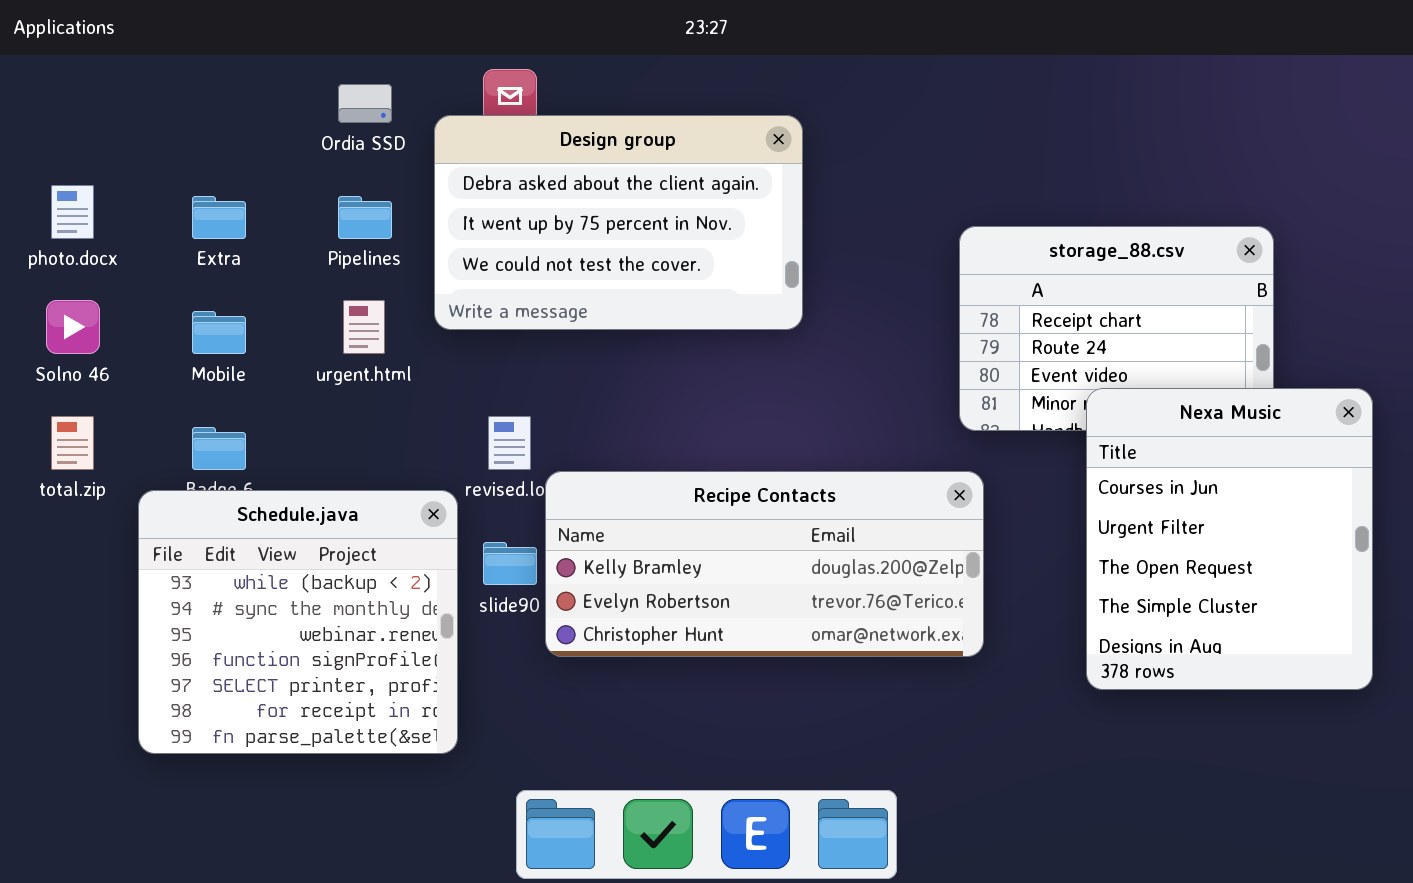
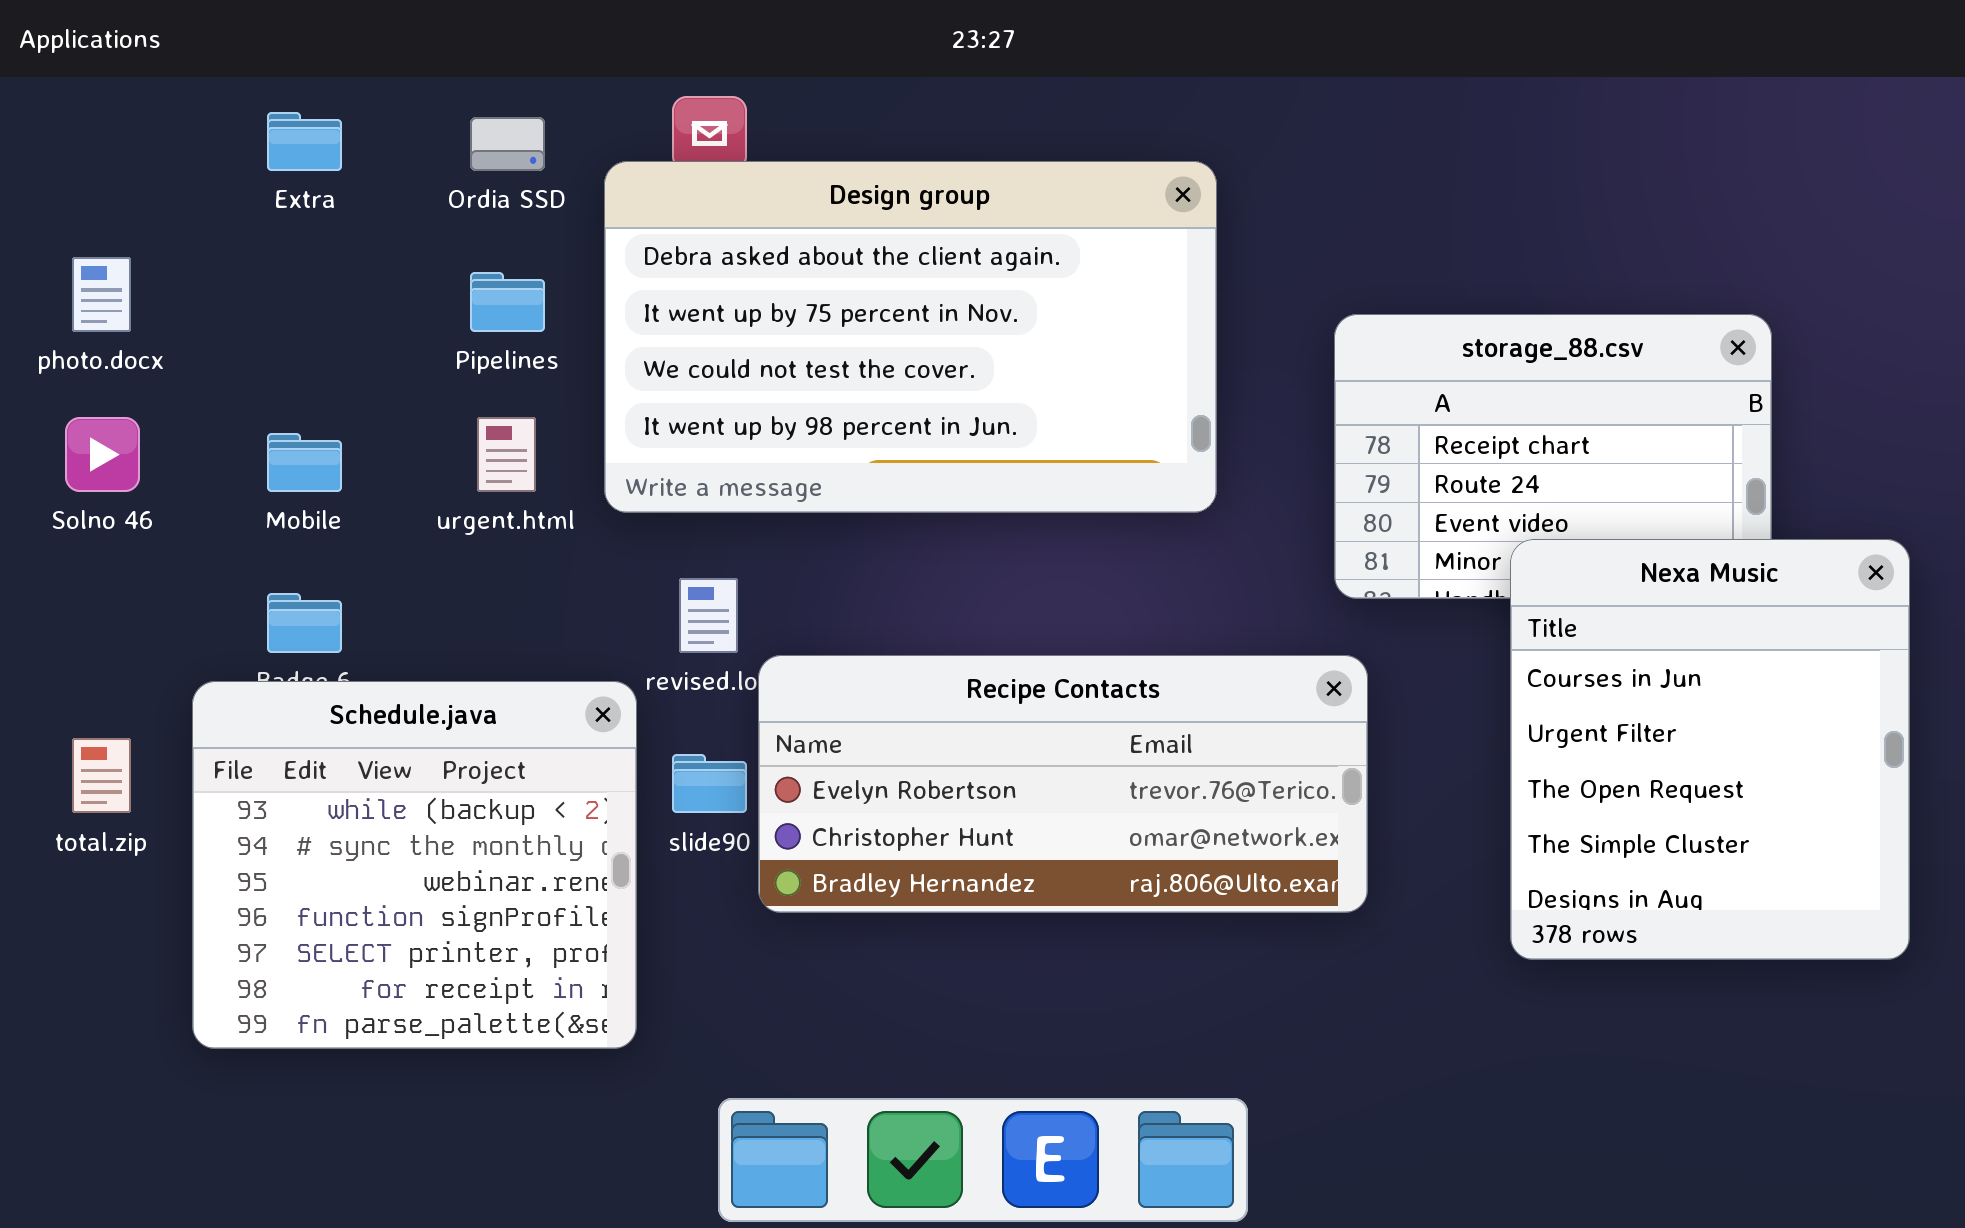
Design group: [434,115,803,330] -> [604,161,1217,513], resized
Extra: [192,196,246,239] -> [267,112,342,171], moved
total.zip: [51,416,94,470] -> [72,738,131,813], moved
Recipe Contacts: [545,471,984,657] -> [758,655,1368,913], scrolled down 1 row

